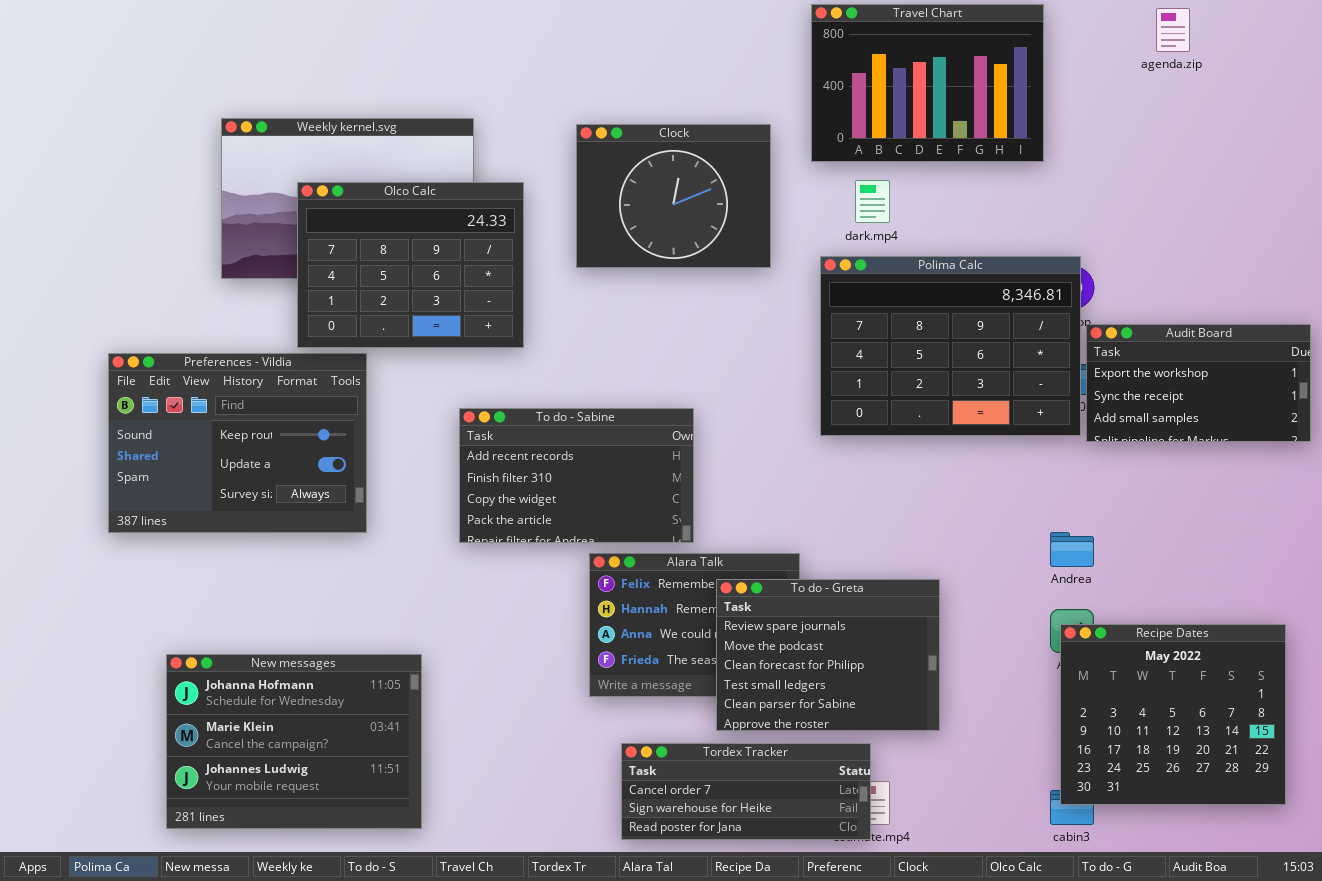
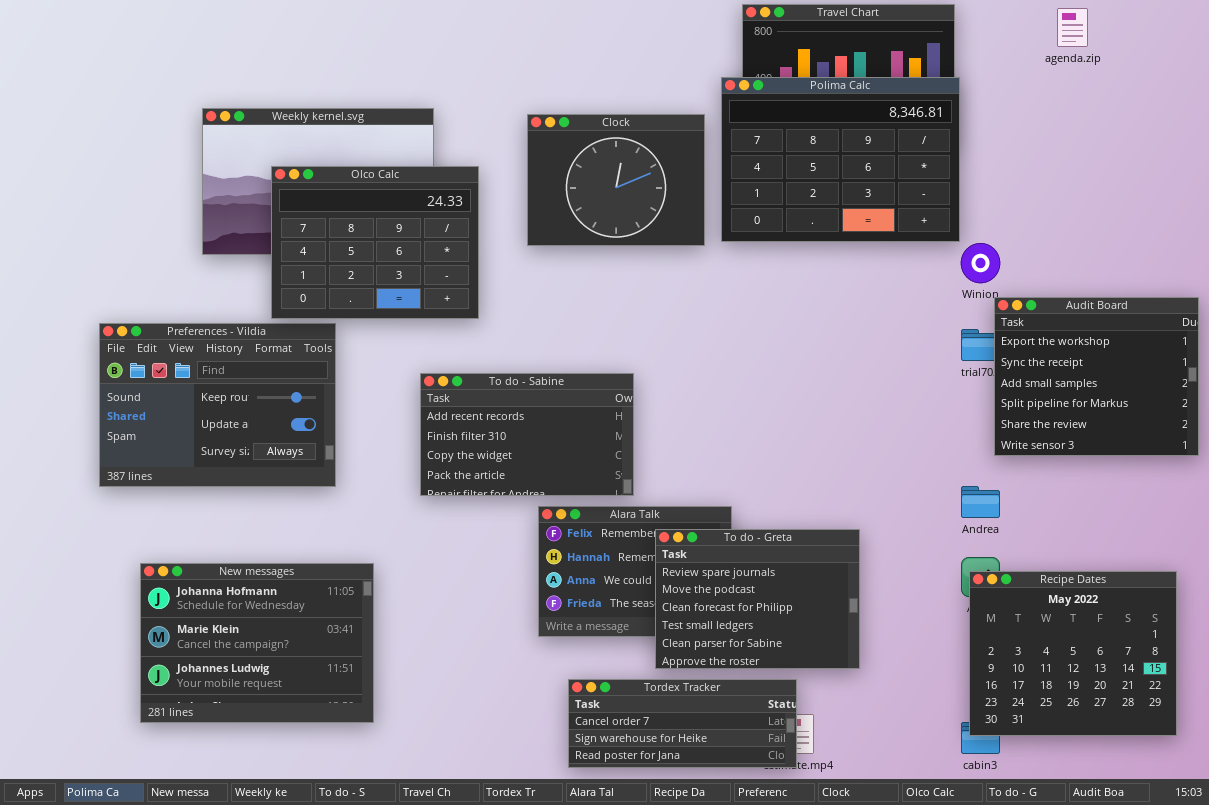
Polima Calc: [820,256,1081,436] -> [721,77,960,242], moved
Audit Board: [1086,324,1311,442] -> [994,297,1199,456], resized
New messages: [166,654,422,829] -> [140,563,374,723], moved

